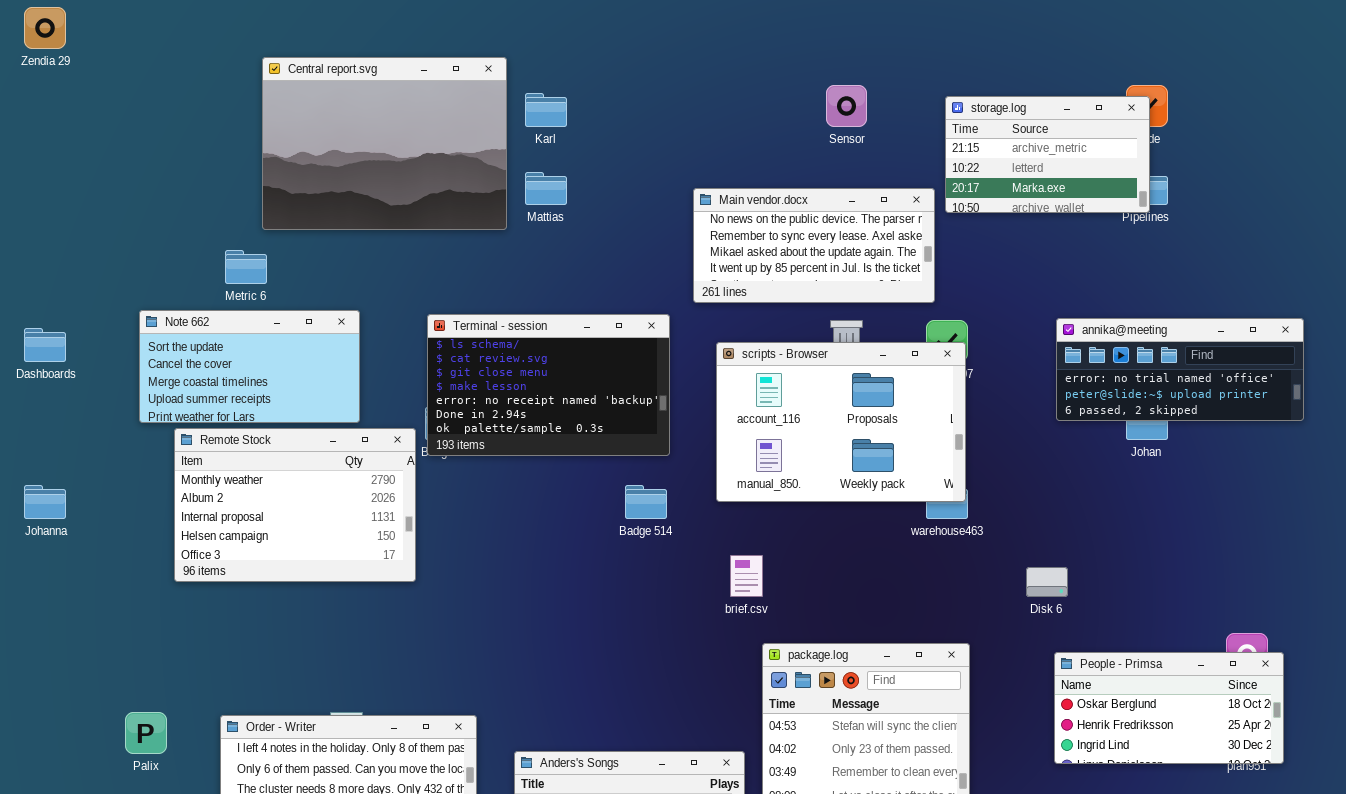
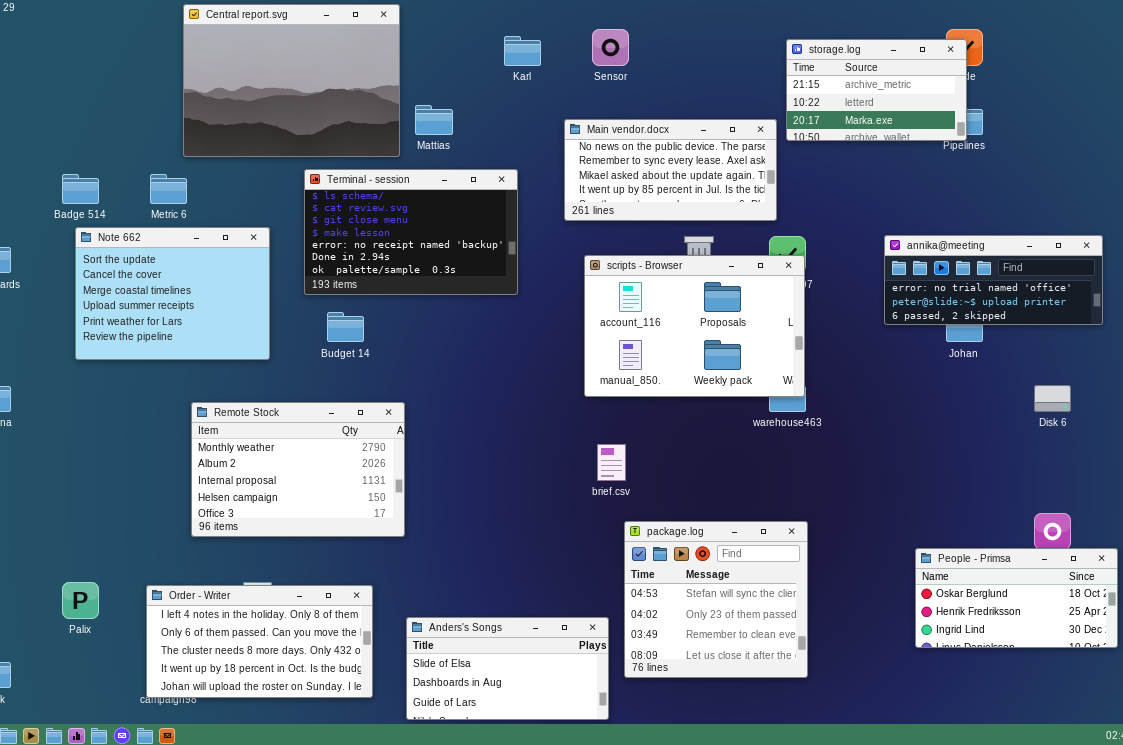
Sensor: [826,85,867,127] -> [592,29,629,66], moved
Karl: [525,93,567,127] -> [504,36,541,66], moved
Note 662: [139,310,360,423] -> [75,227,270,360], resized
Terminal - session: [427,314,670,456] -> [304,169,518,295], moved
Remote Stock: [174,428,416,582] -> [191,402,405,537], moved
Badge 514: [625,485,667,519] -> [62,174,99,204], moved
Disk 6: [1026,567,1068,597] -> [1034,385,1071,412], moved
People - Primsa: [1054,652,1284,764] -> [915,548,1118,648], moved

